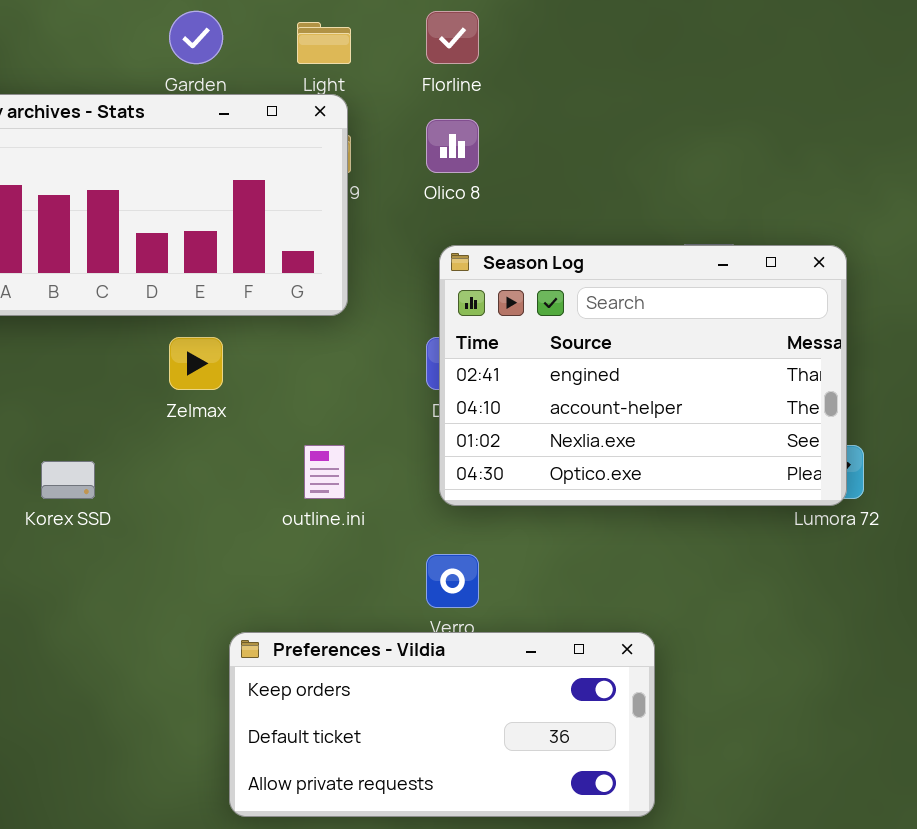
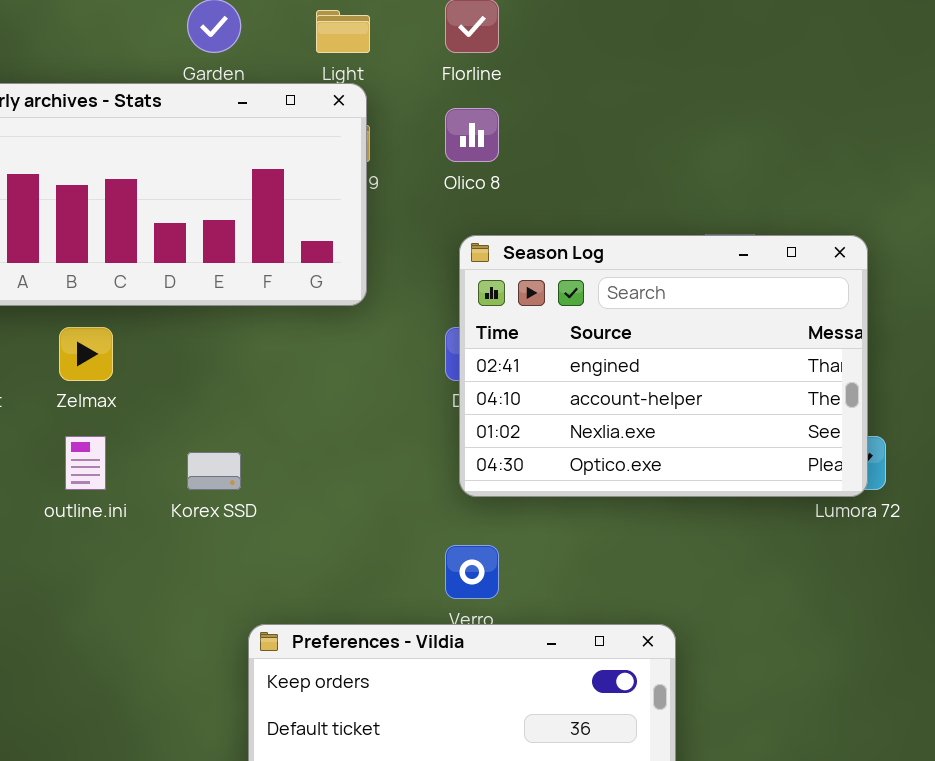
Zelmax: [169,337,223,390] -> [59,327,113,381], moved
outline.ini: [304,445,345,499] -> [65,436,106,490], moved
Korex SSD: [41,461,95,499] -> [187,452,241,490], moved

